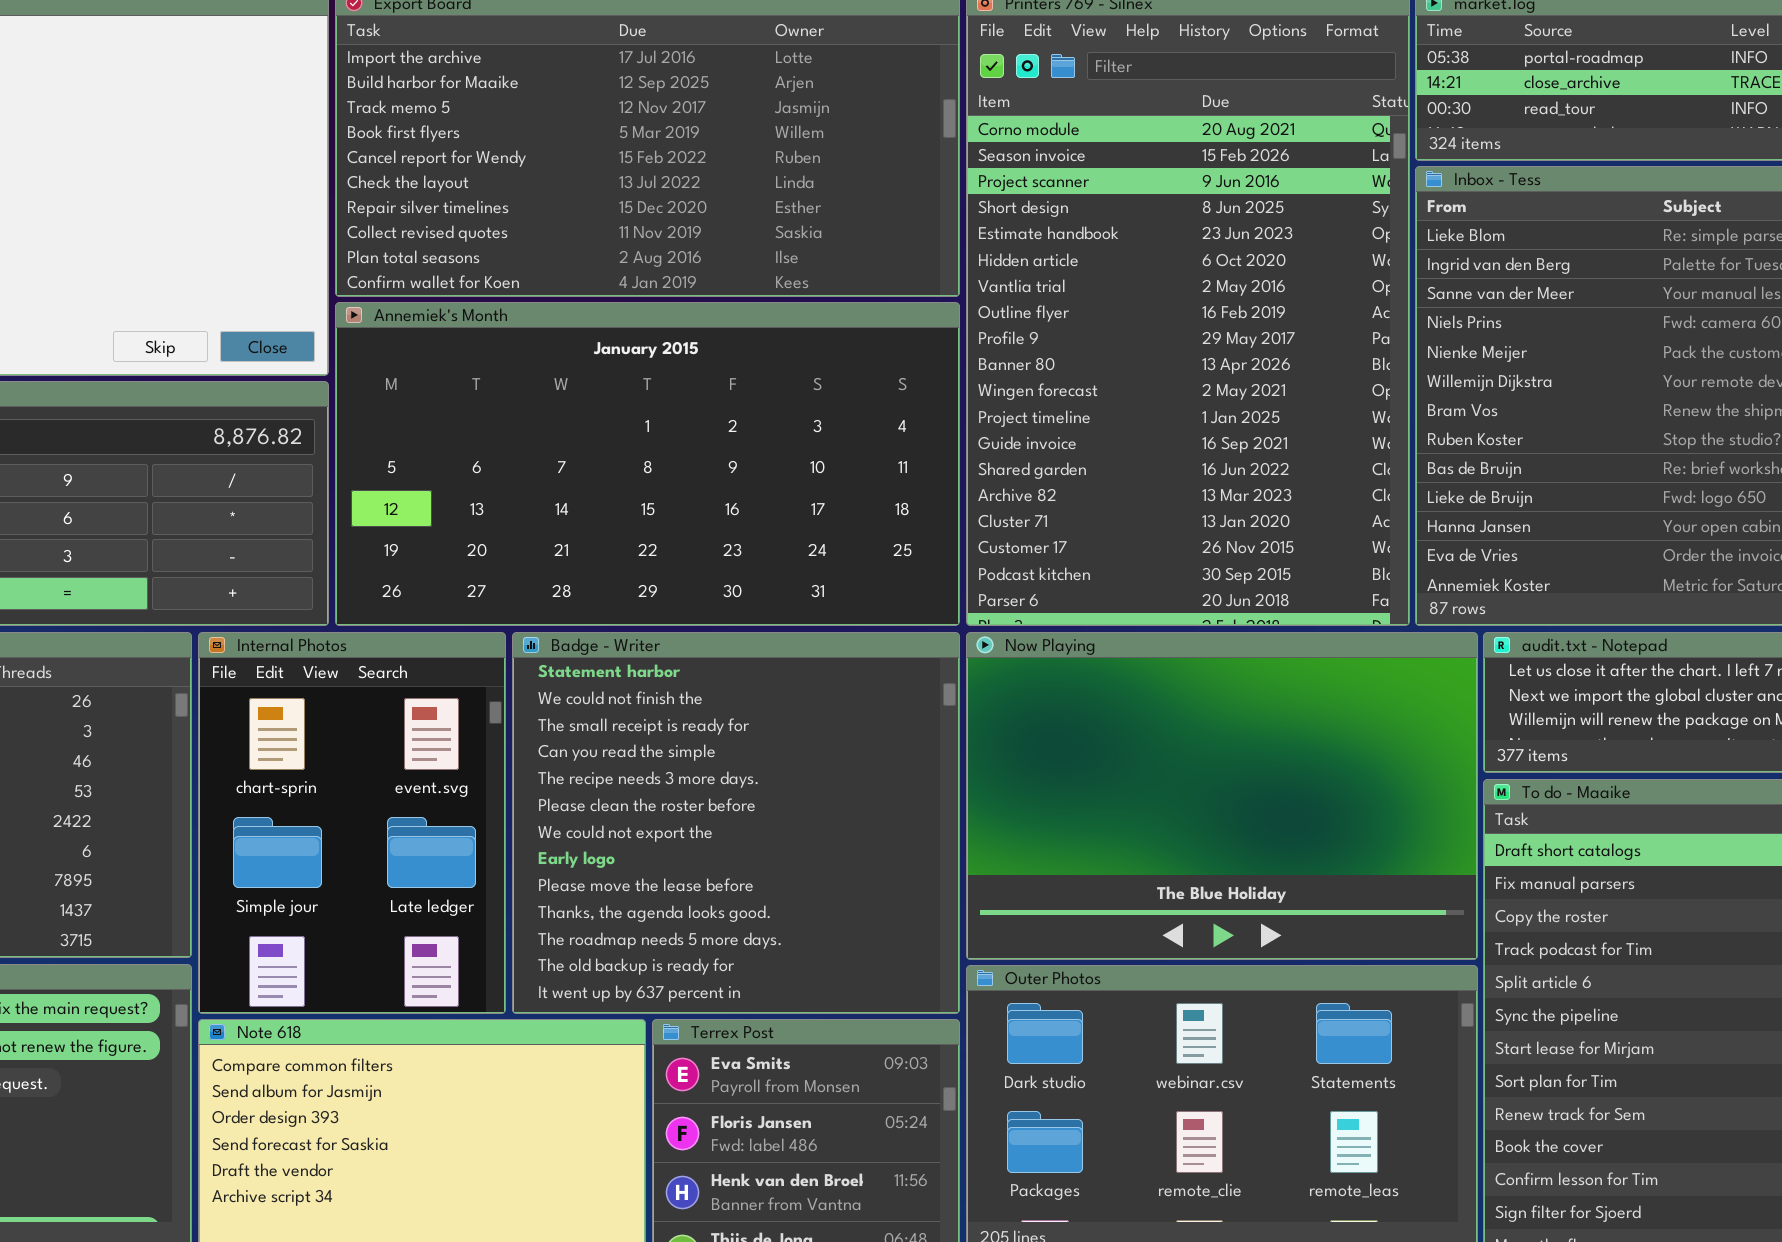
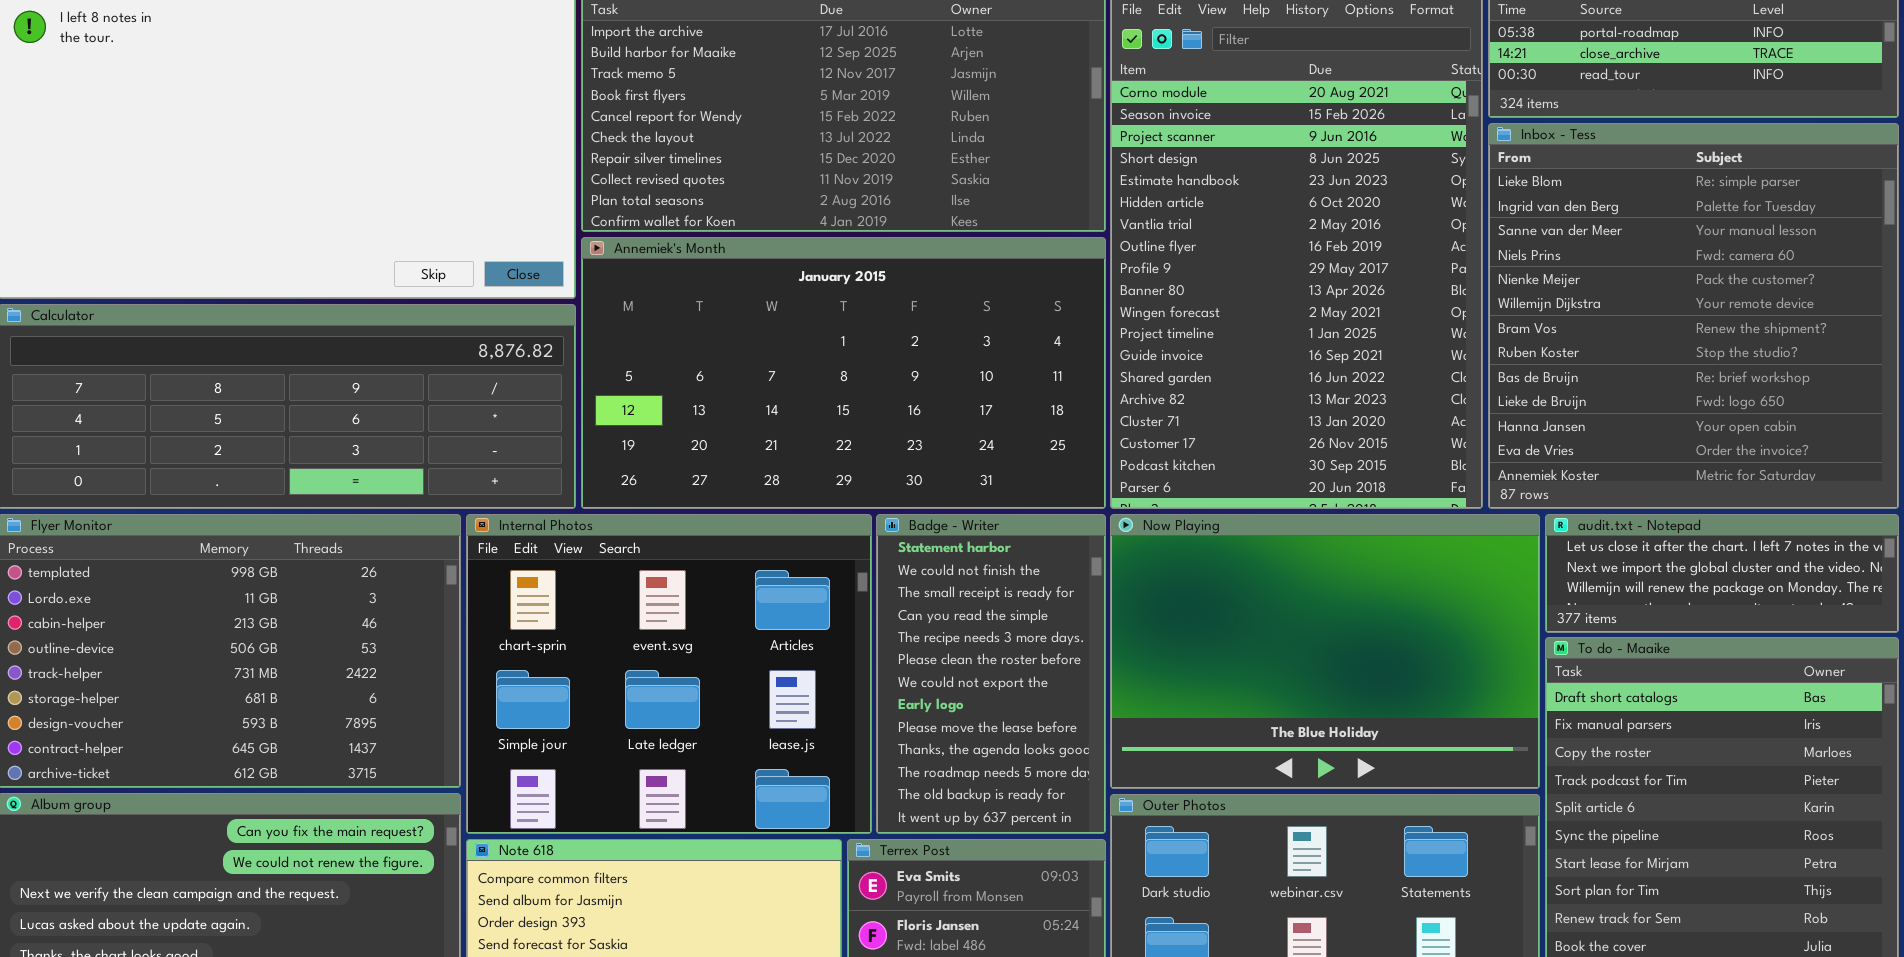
Internal Photos: [198,632,506,1014] -> [466,514,872,834], resized
Badge - Writer: [512,632,960,1014] -> [876,514,1106,834], resized

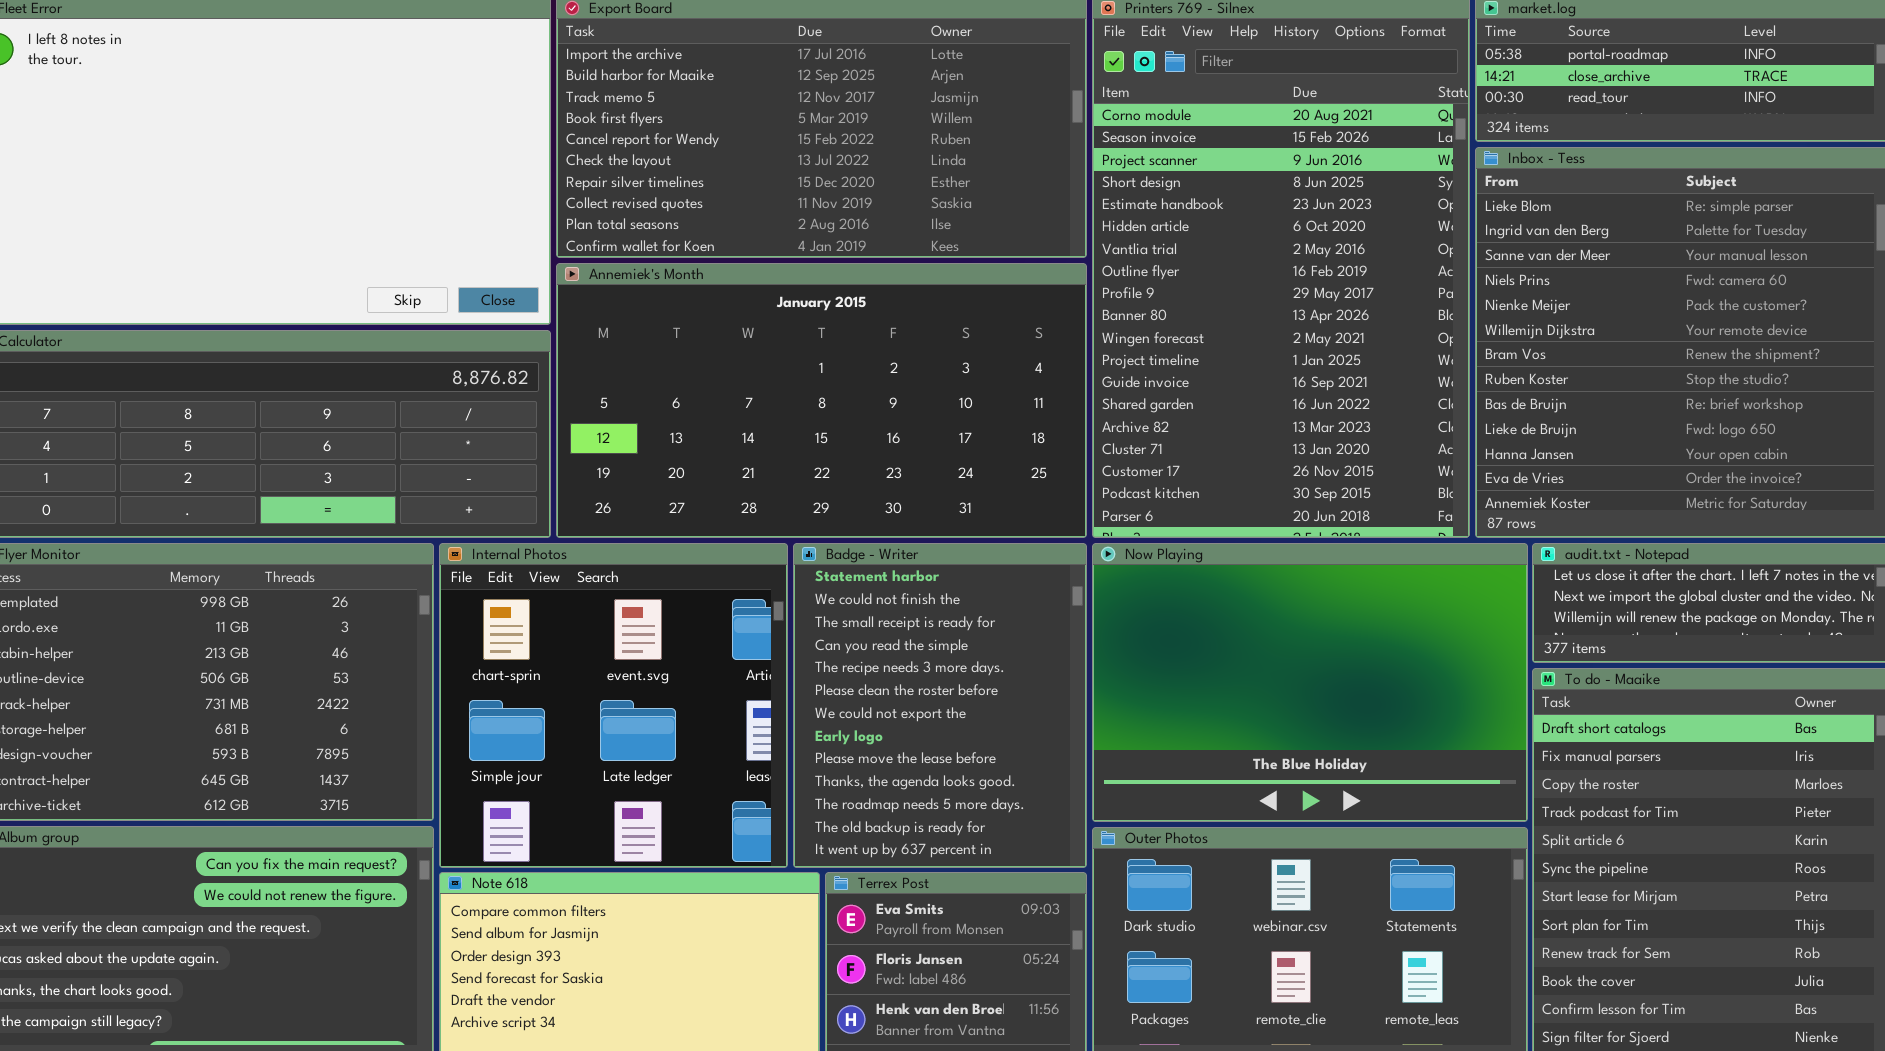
Internal Photos: [466,514,872,834] -> [439,543,788,868], resized
Badge - Writer: [876,514,1106,834] -> [793,543,1087,868], resized

